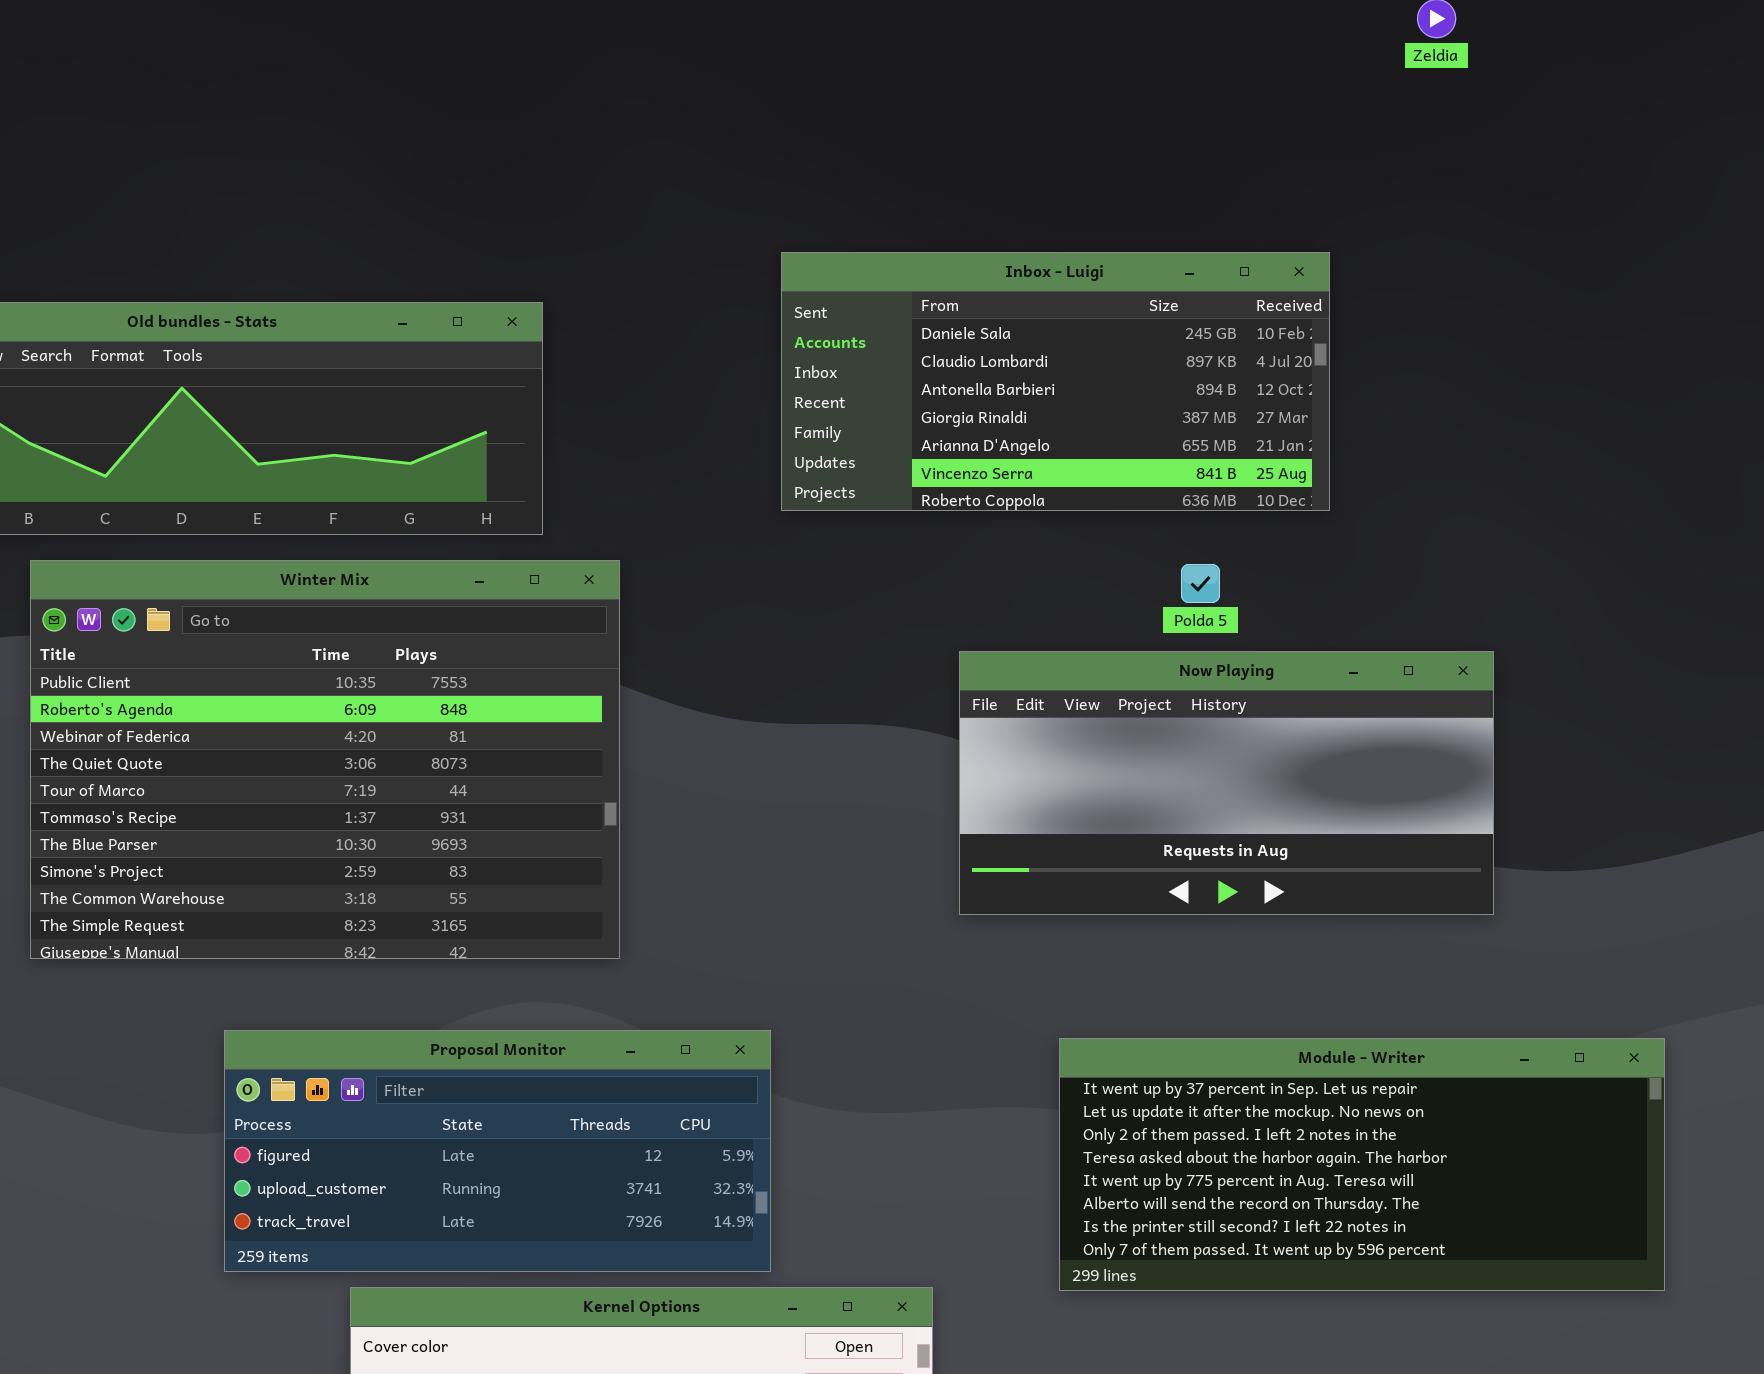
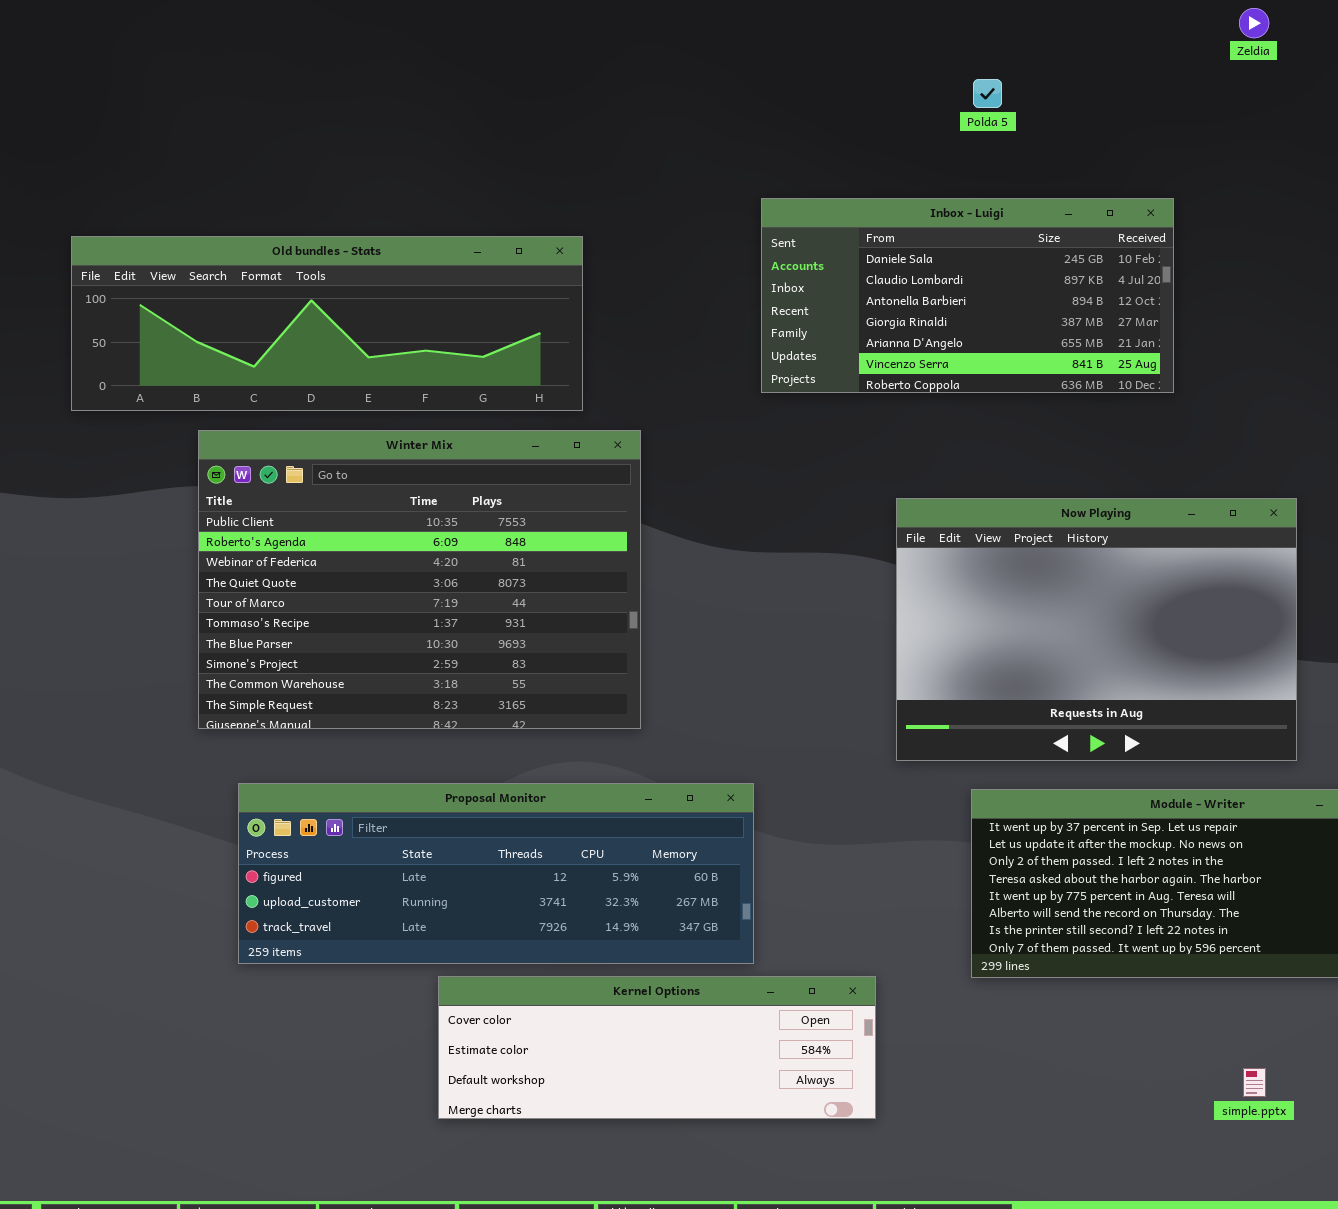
Polda 5: [1181,564,1220,603] -> [973,79,1002,108], moved
Now Playing: [959,651,1494,915] -> [896,498,1297,761], resized
Proposal Monitor: [224,1030,771,1272] -> [238,783,754,964], resized

